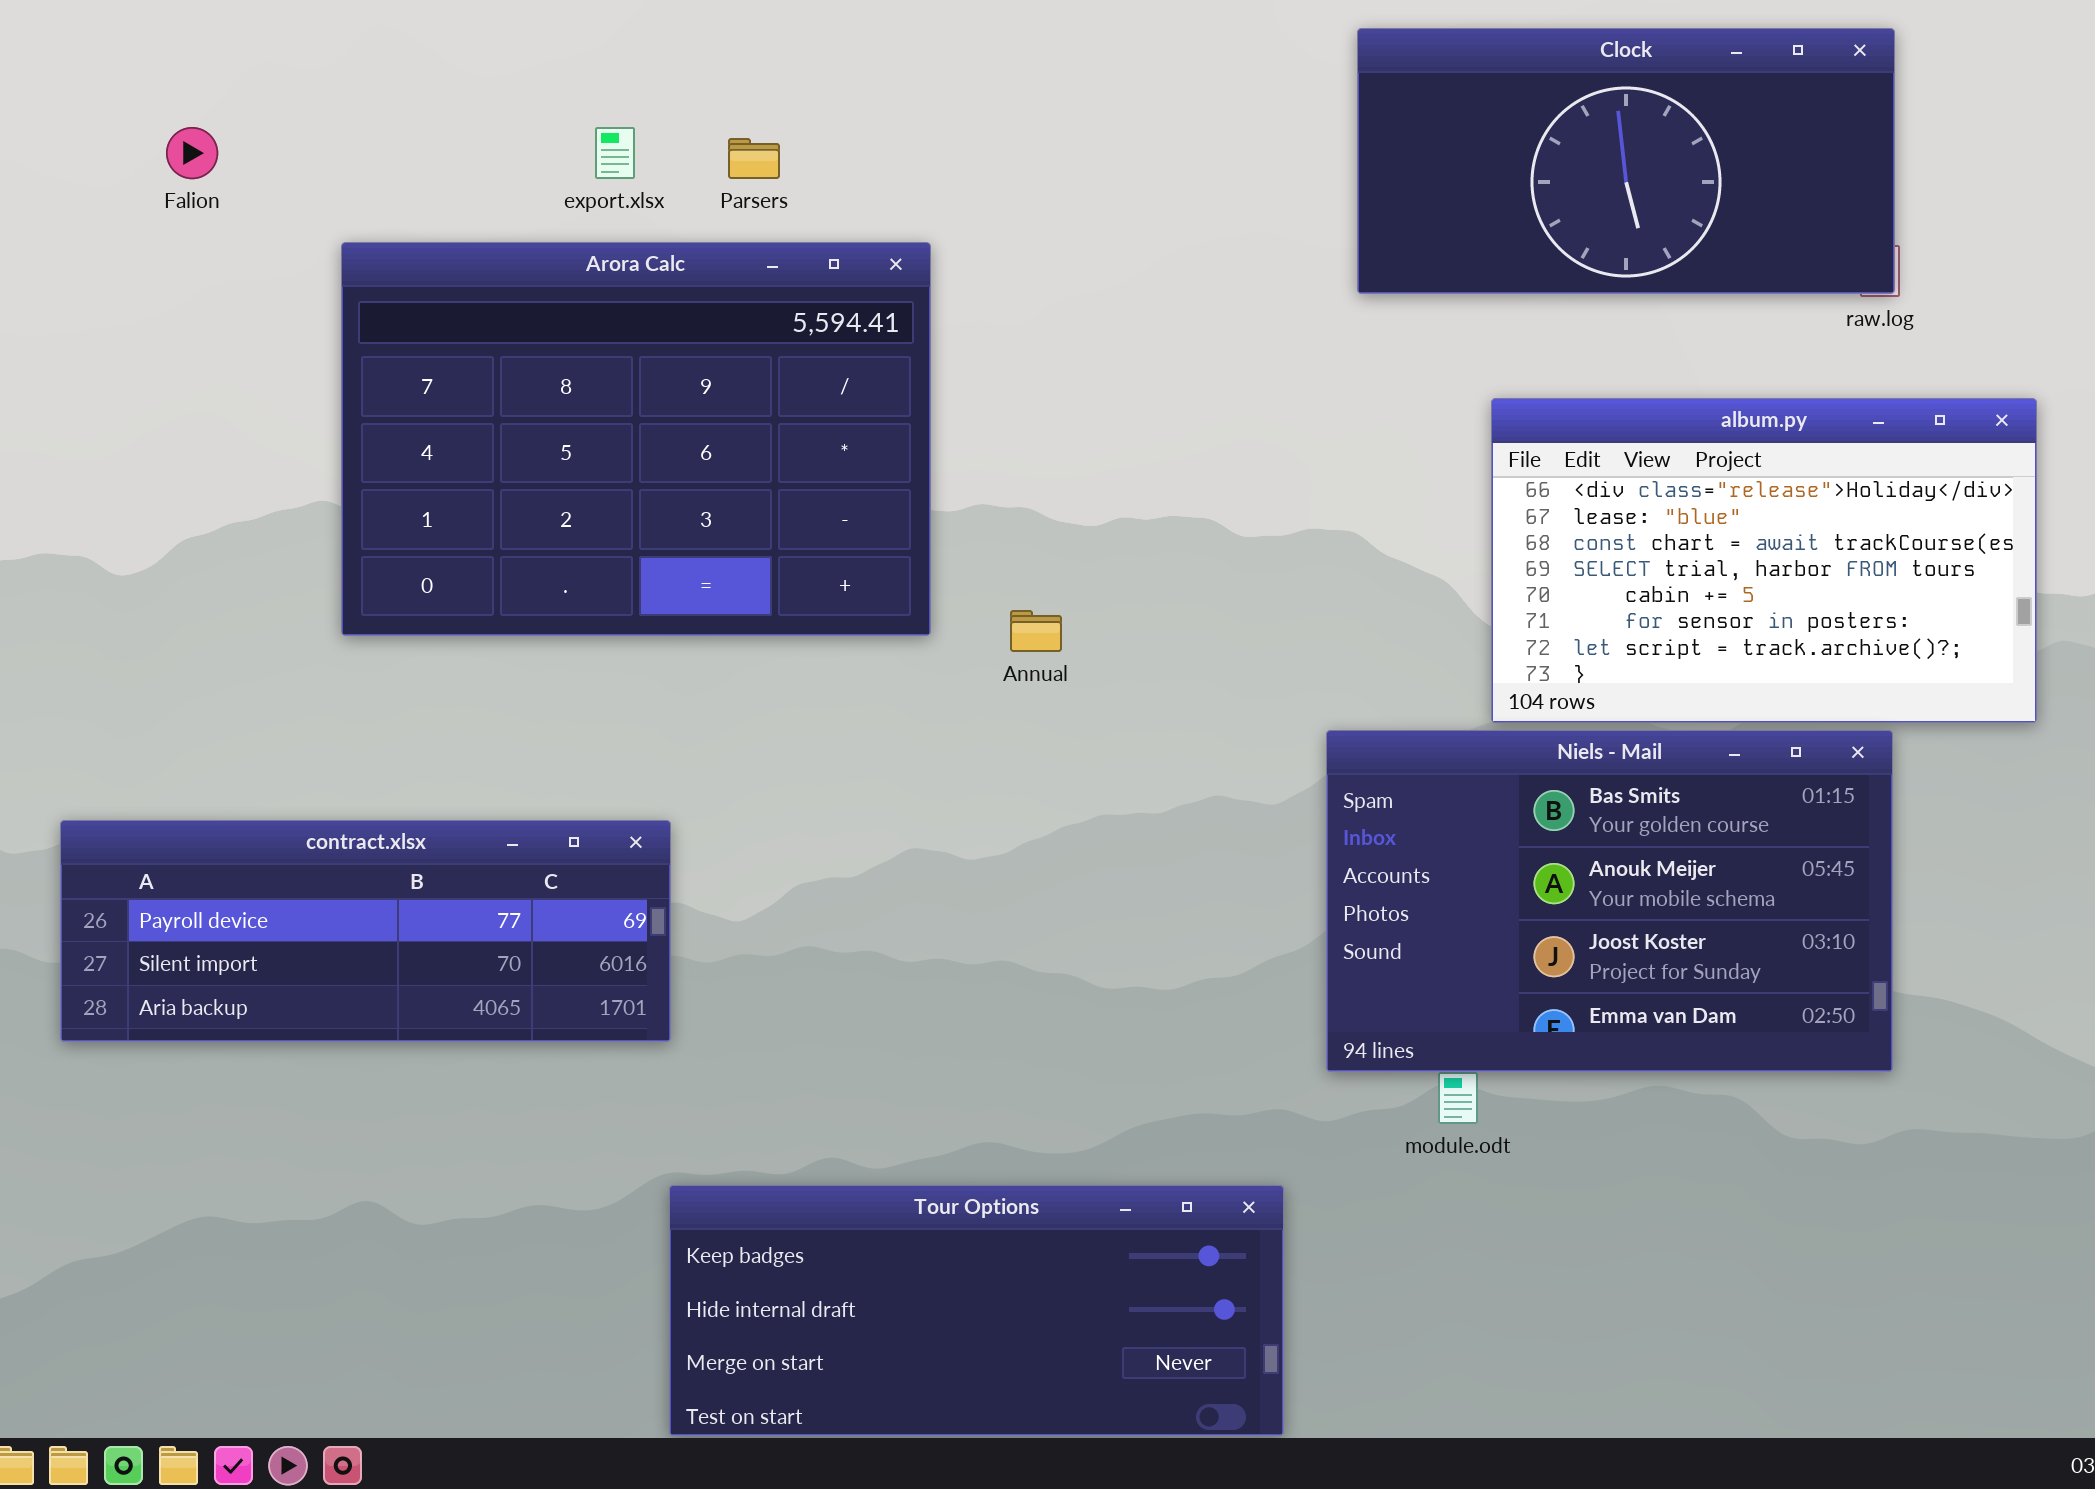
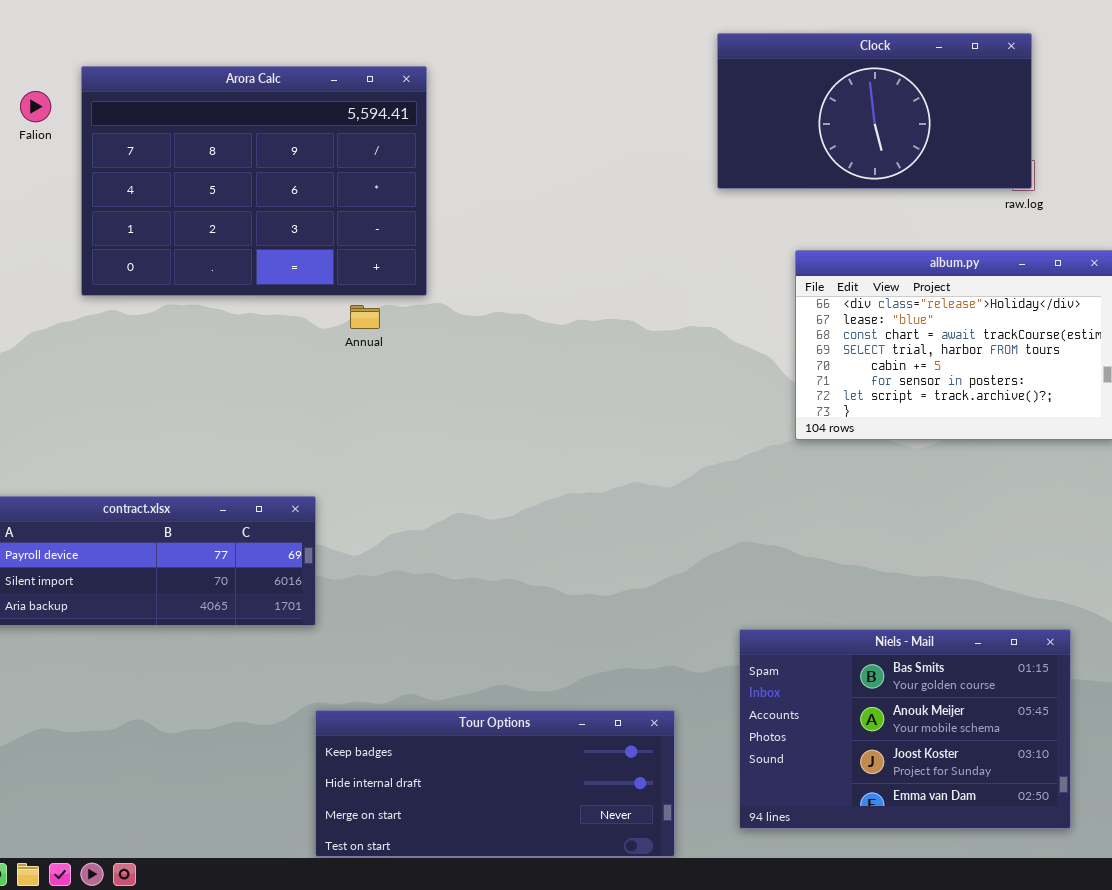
Arora Calc: [341,242,931,636] -> [81,66,427,296], moved
Annual: [1010,610,1062,652] -> [350,305,380,329], moved
Niels - Mail: [1326,730,1893,1072] -> [739,629,1071,829], moved

